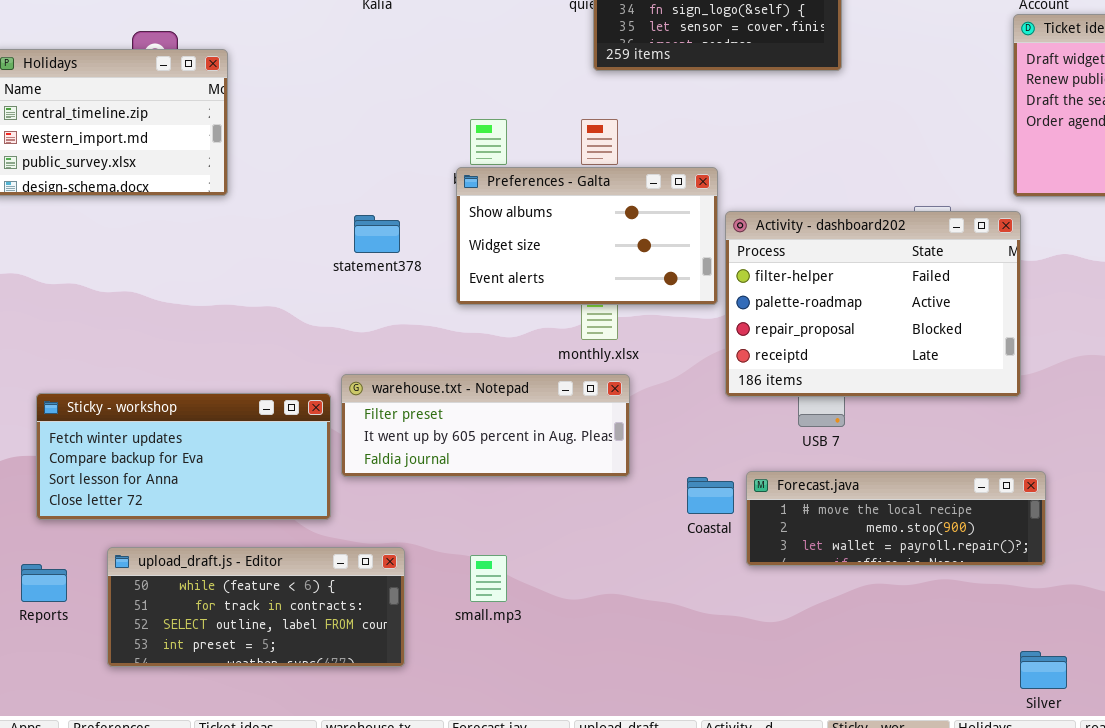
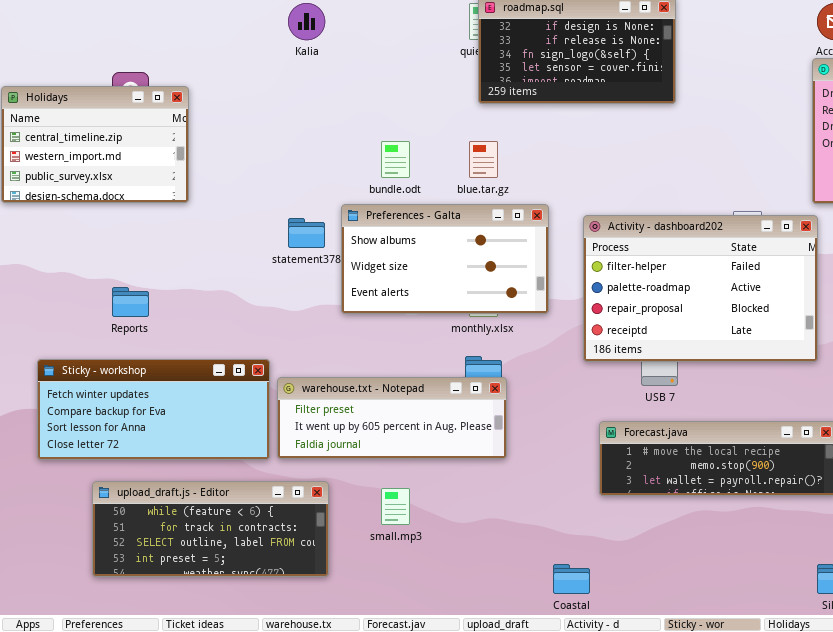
Preferences - Galta: [456,167,718,305] -> [341,204,549,314], moved
warehouse.txt - Notepad: [341,374,630,477] -> [277,377,507,459], moved
Coastal: [687,477,734,514] -> [553,564,590,594], moved
Reports: [21,564,67,602] -> [112,287,149,317], moved

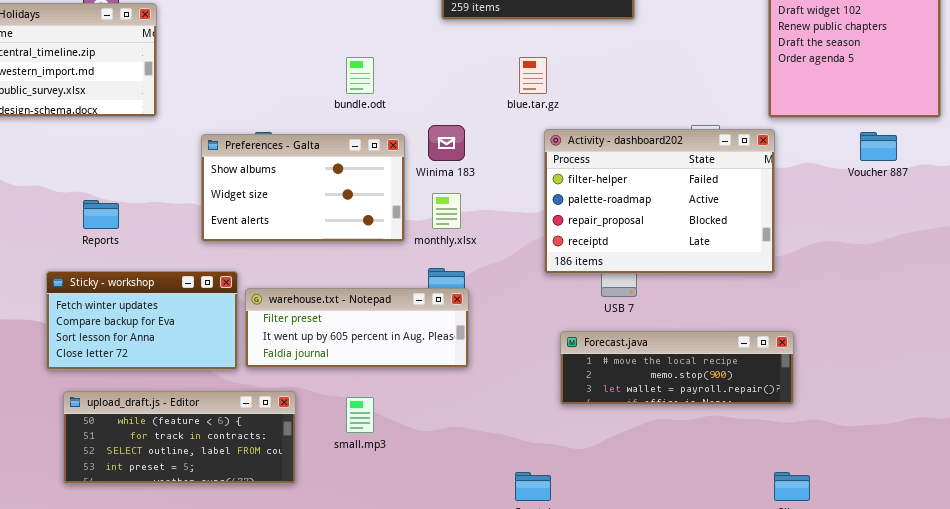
blue.tar.gz: [469,141,498,178] -> [519,57,547,94], moved
Preferences - Galta: [341,204,549,314] -> [201,134,405,242], moved
Sticky - workshop: [37,359,270,460] -> [46,271,238,370], resized

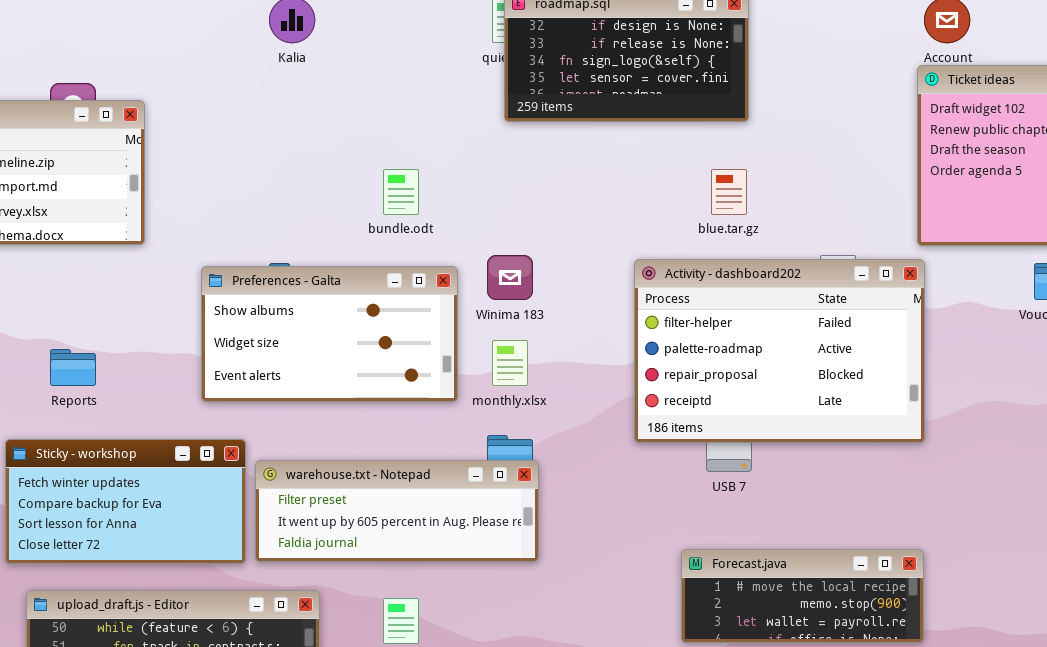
blue.tar.gz: [519,57,547,94] -> [711,169,747,215], moved
Forecast.java: [560,331,794,405] -> [681,549,924,643], moved, resized

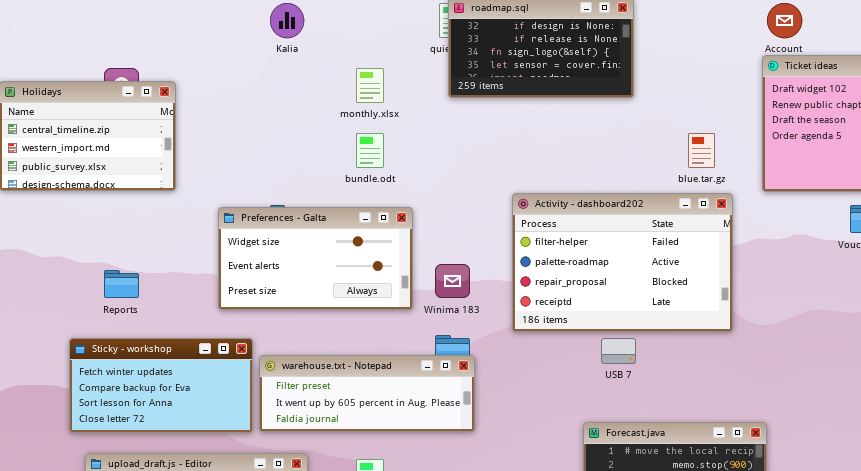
blue.tar.gz: [711,169,747,215] -> [688,133,715,168], moved
Winima 183: [487,255,533,300] -> [435,264,470,298], moved
Activity - dashboard202: [634,259,925,443] -> [512,193,733,332], moved
Preferences - Galta: [201,266,458,402] -> [218,207,413,310], scrolled down 1 row
monthly.xlsx: [492,340,528,386] -> [356,68,384,103], moved

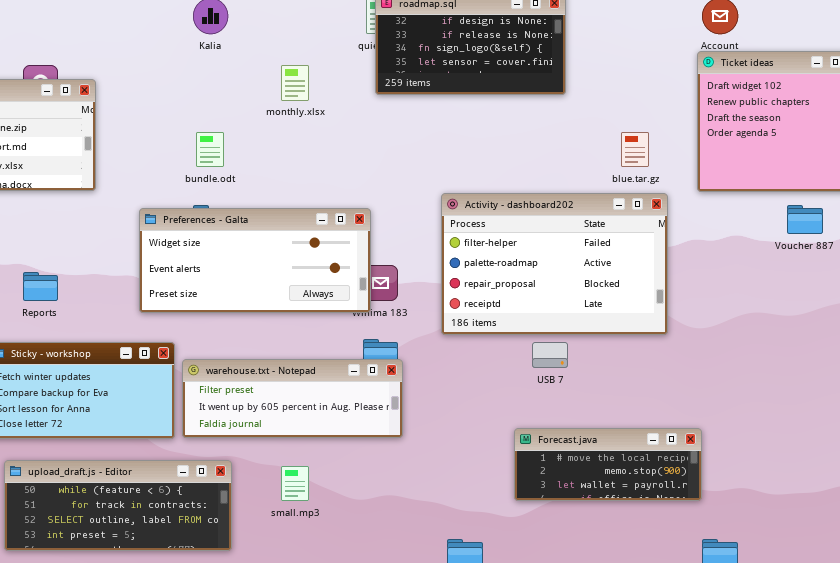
bundle.odt: [356,133,384,168] -> [196,132,224,167], moved
Preferences - Galta: [218,207,413,310] -> [139,208,371,313], resized

